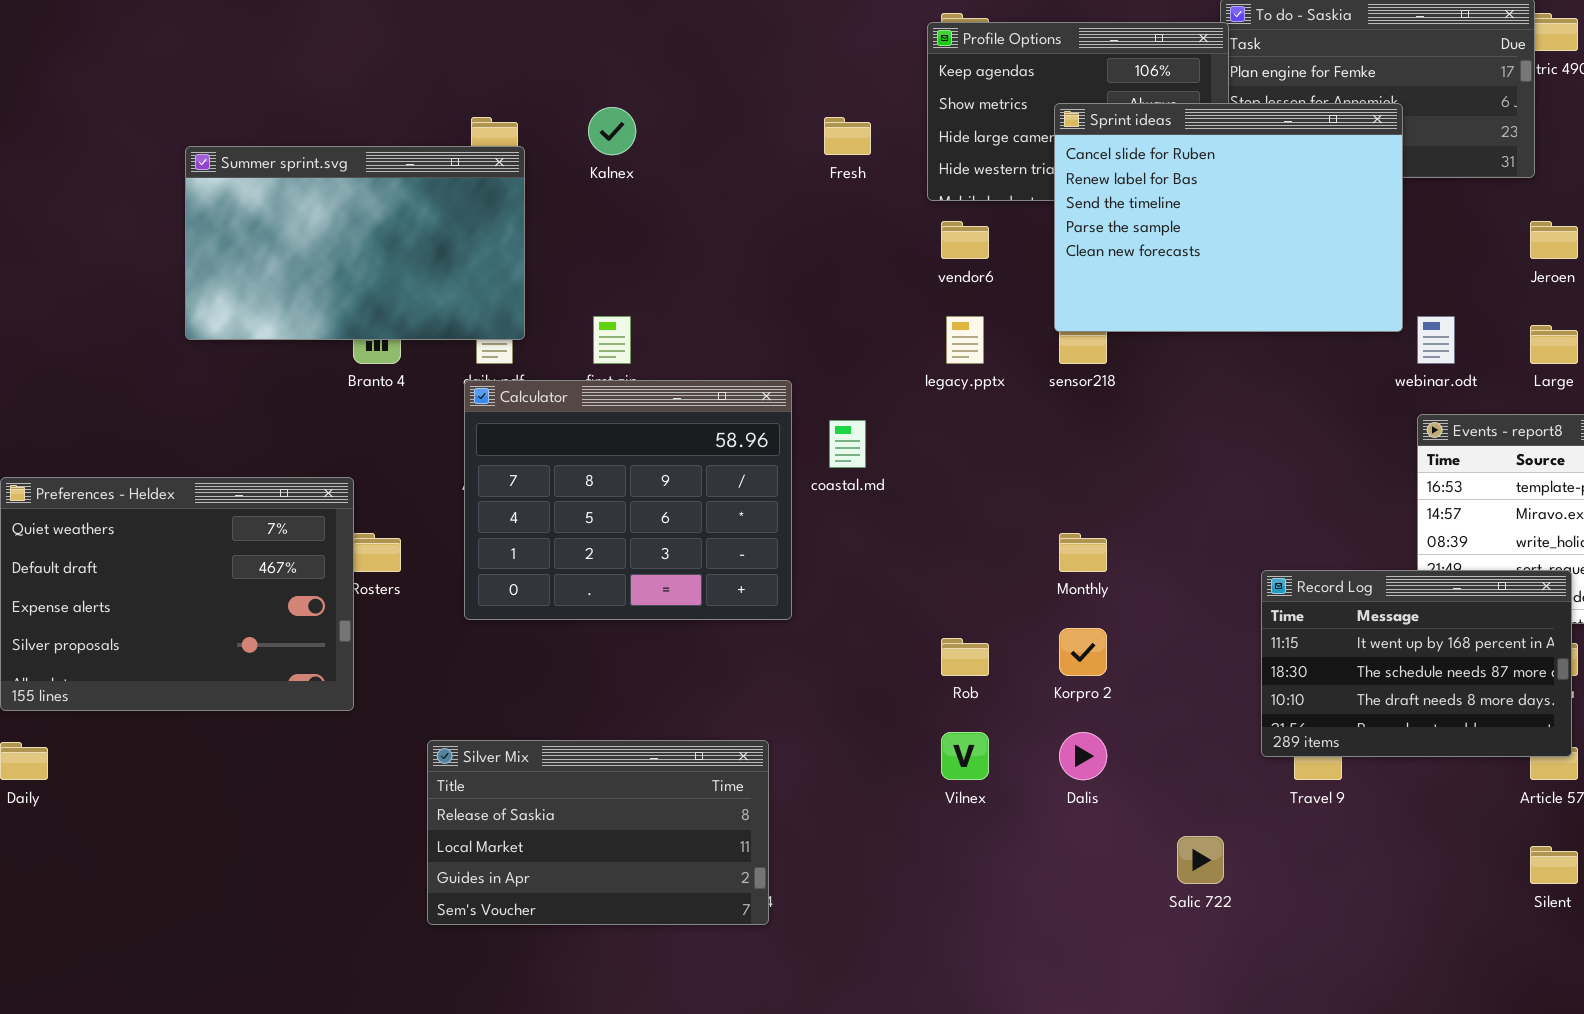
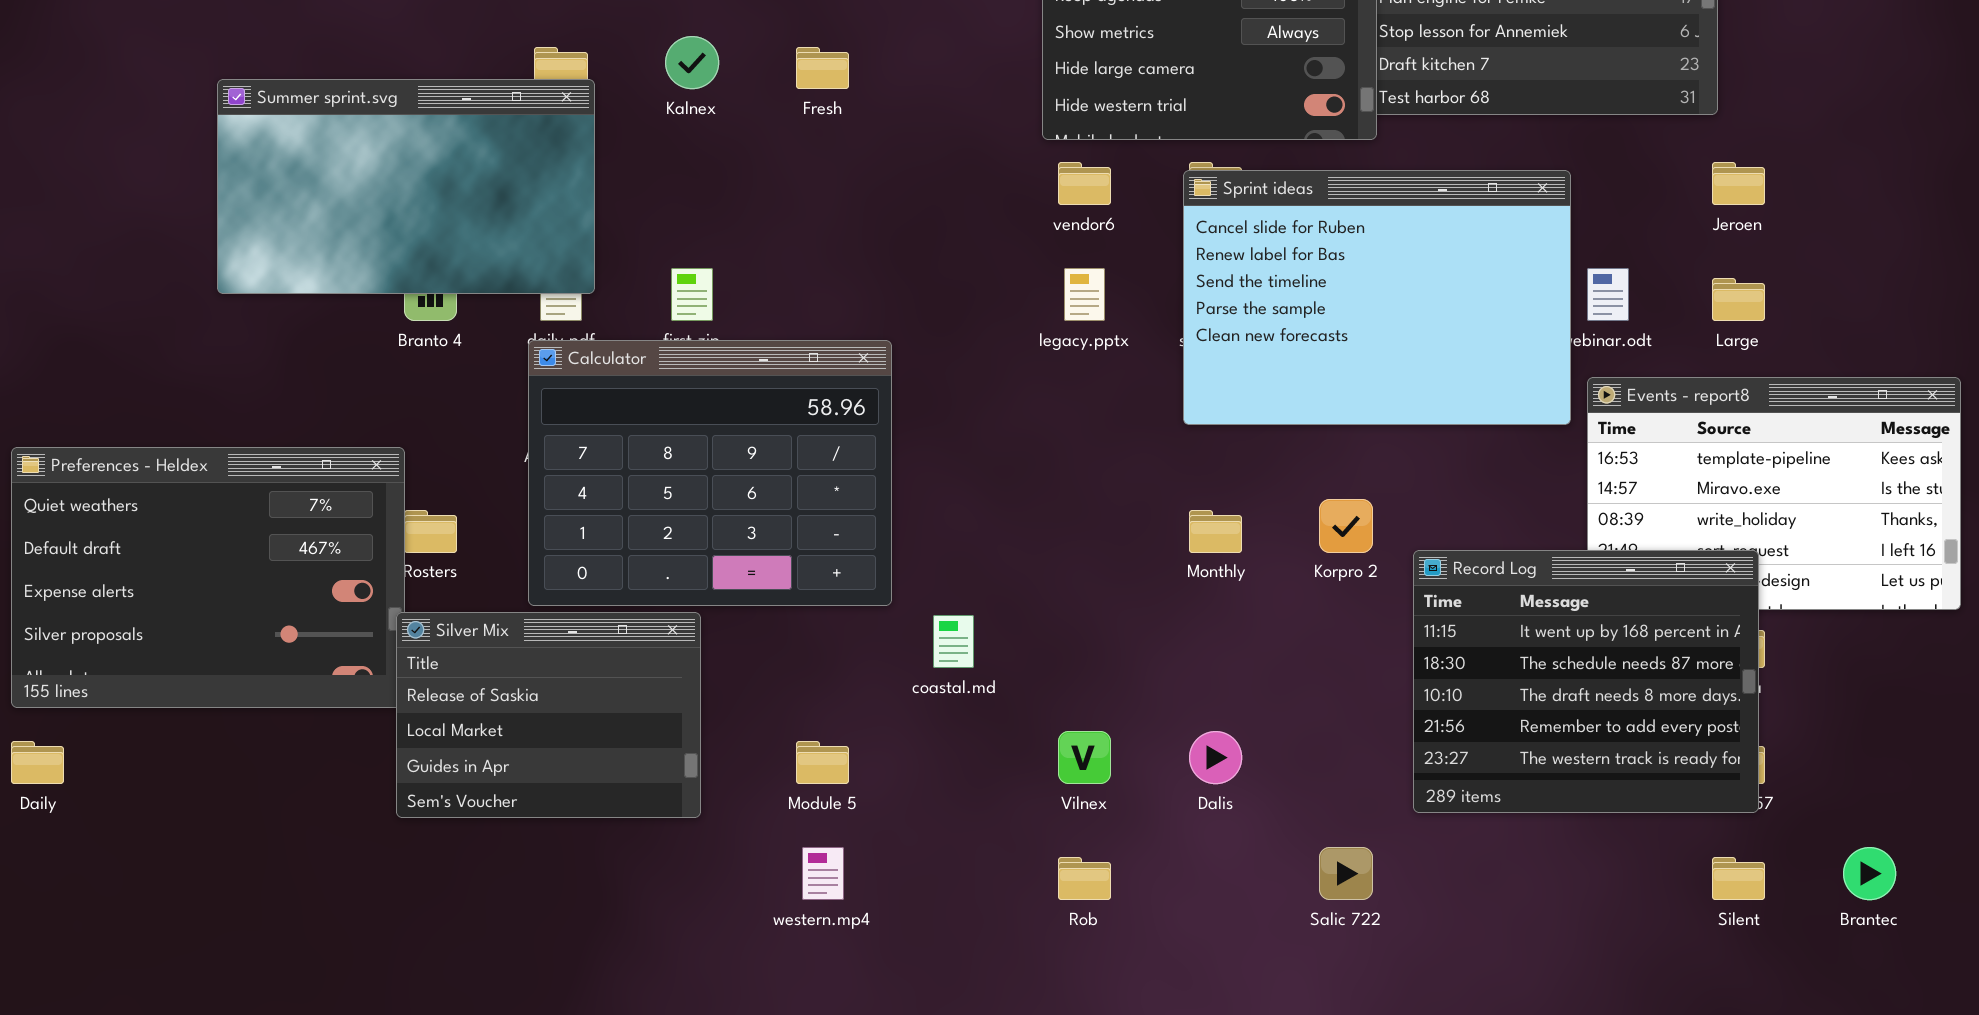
Sprint ideas: [1054,103,1403,332] -> [1183,170,1571,425], moved
Fresh: [824,117,871,155] -> [796,47,849,89], moved
coastal.md: [829,420,866,468] -> [933,615,974,668], moved
Record Log: [1261,570,1572,757] -> [1413,550,1759,813], resized
Korpro 2: [1059,628,1107,676] -> [1319,499,1373,553], moved
Rob: [941,638,989,676] -> [1058,857,1111,900], moved
Silver Mix: [427,740,769,925] -> [396,612,701,818], moved, resized

